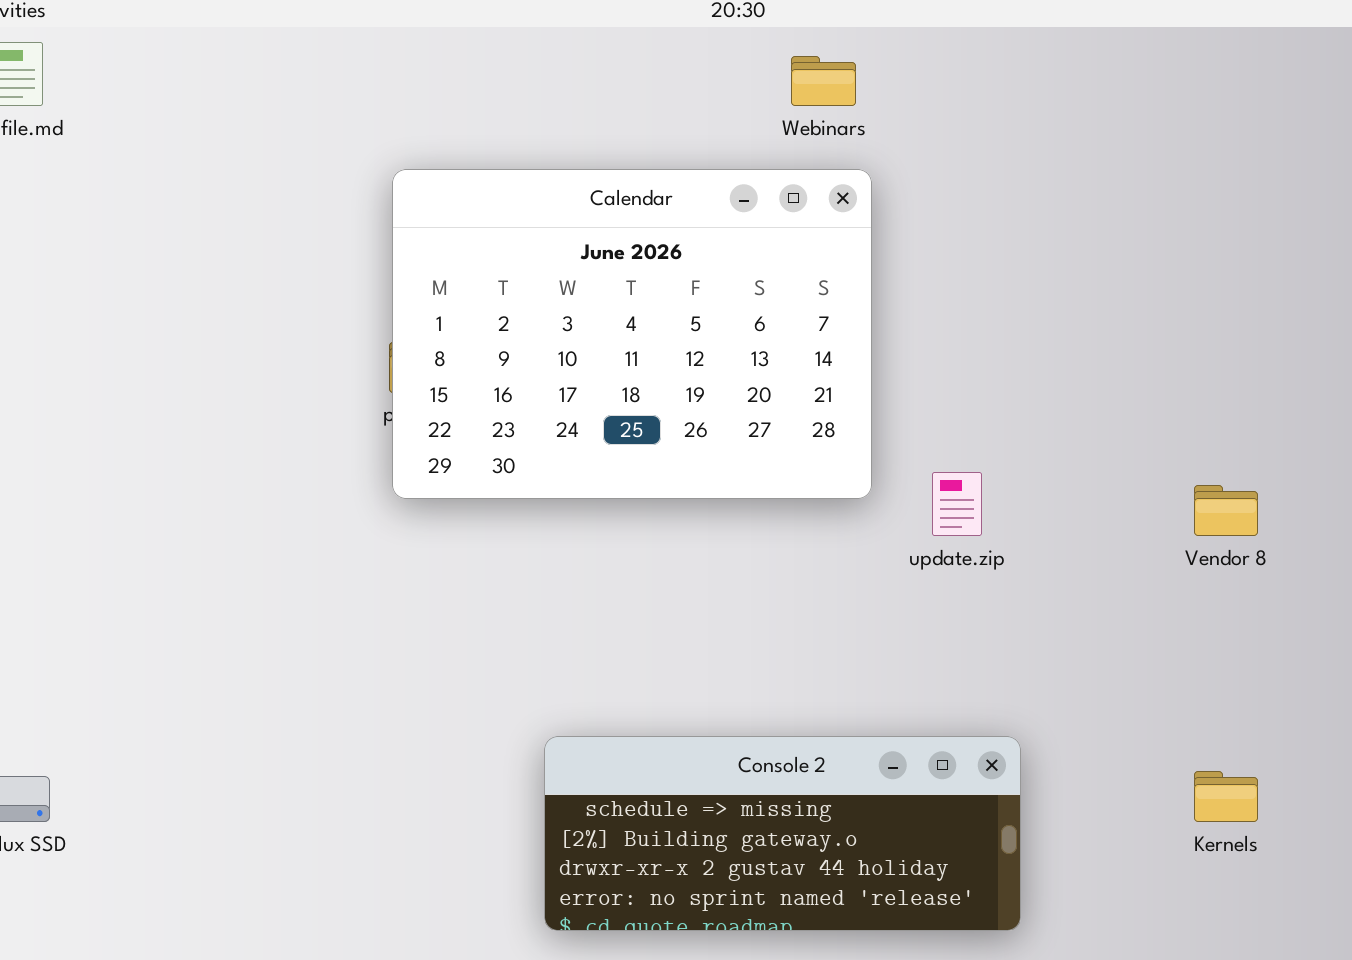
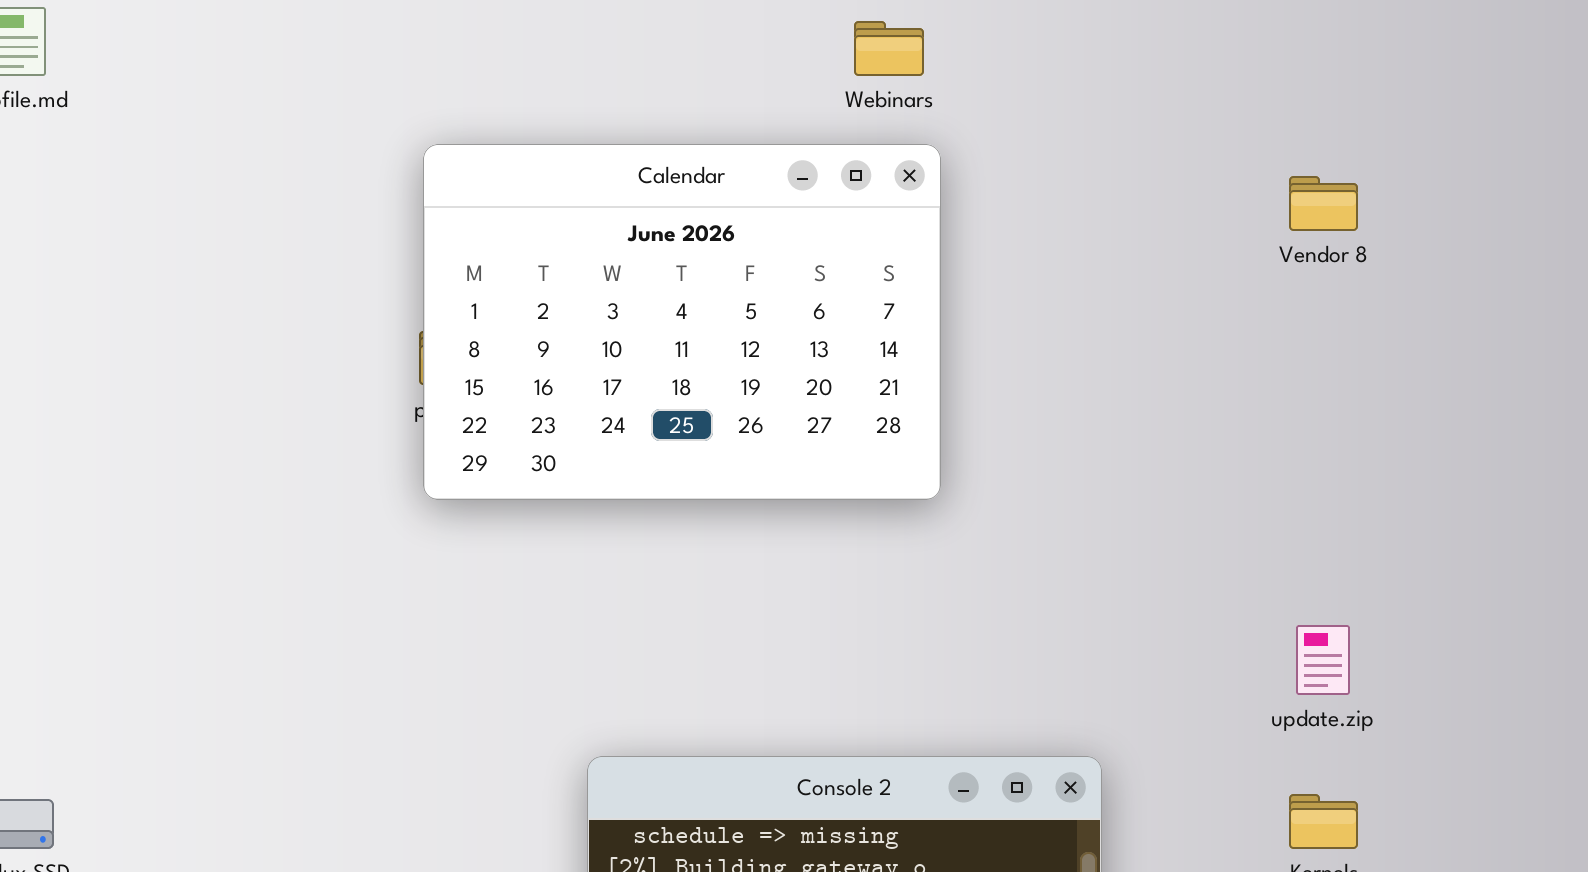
update.zip: [932,472,982,536] -> [1296,625,1350,695], moved
Vendor 8: [1194,485,1258,536] -> [1289,176,1358,231], moved

